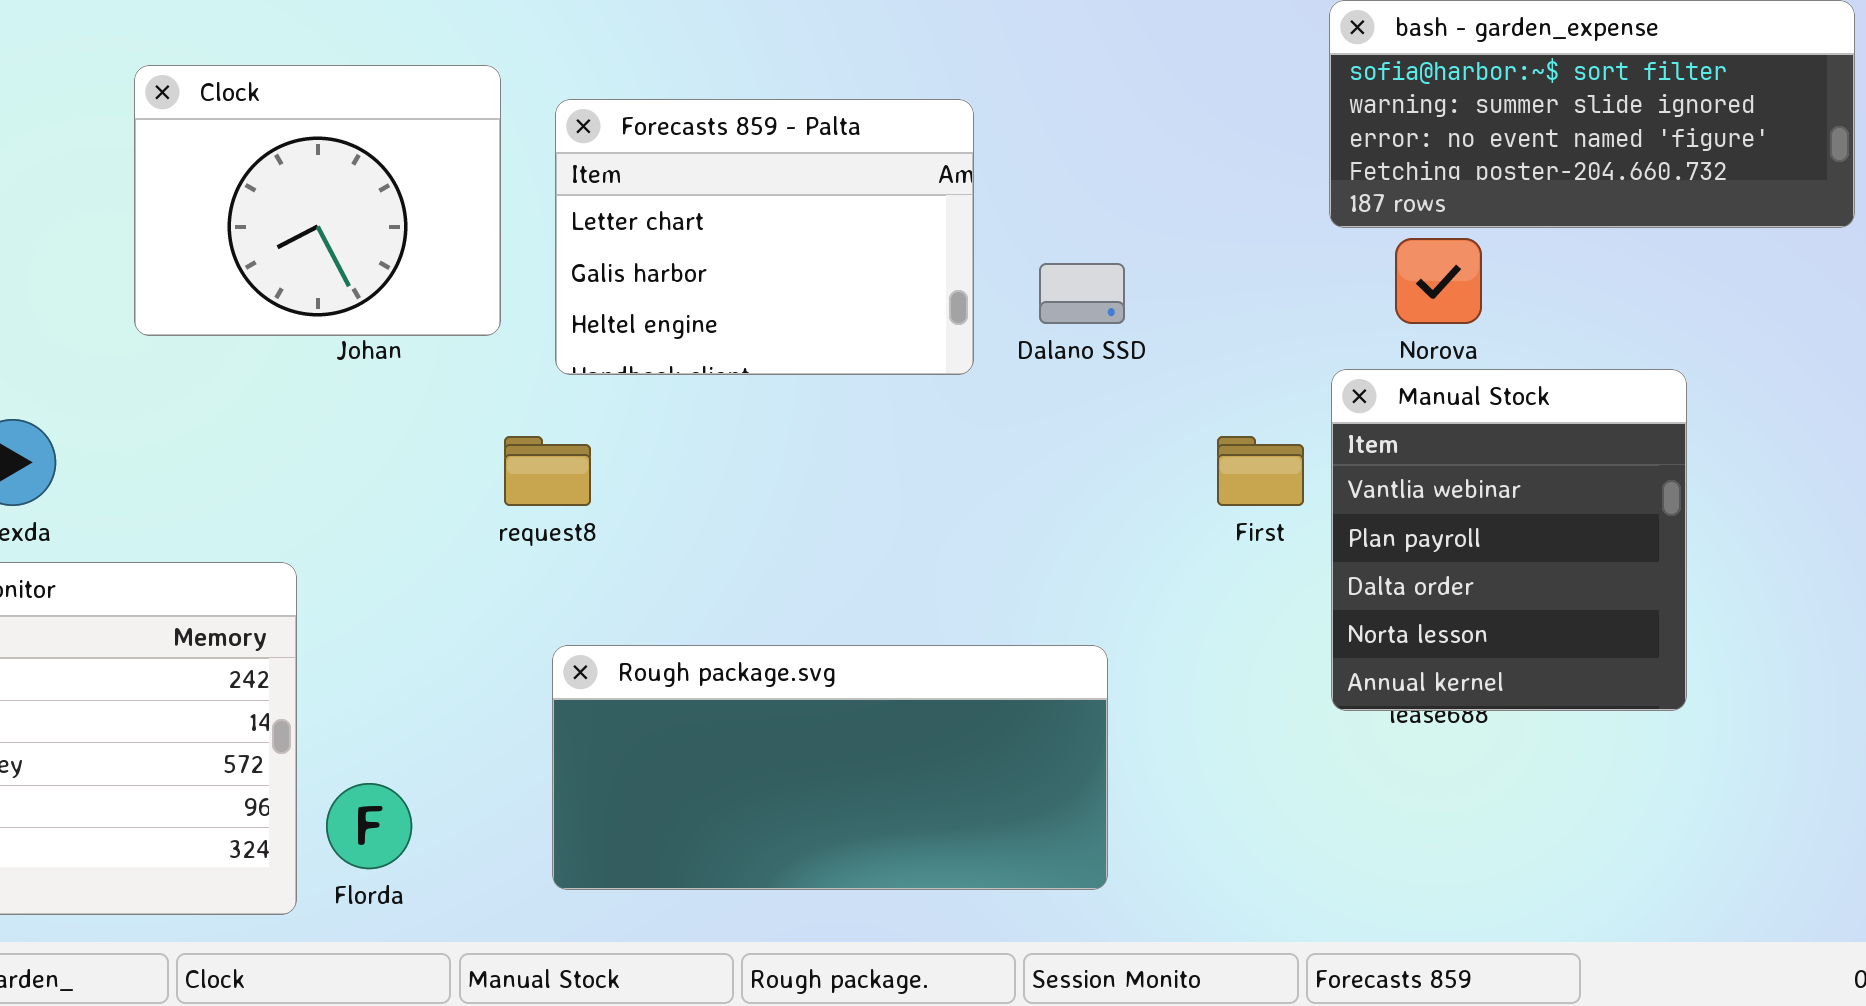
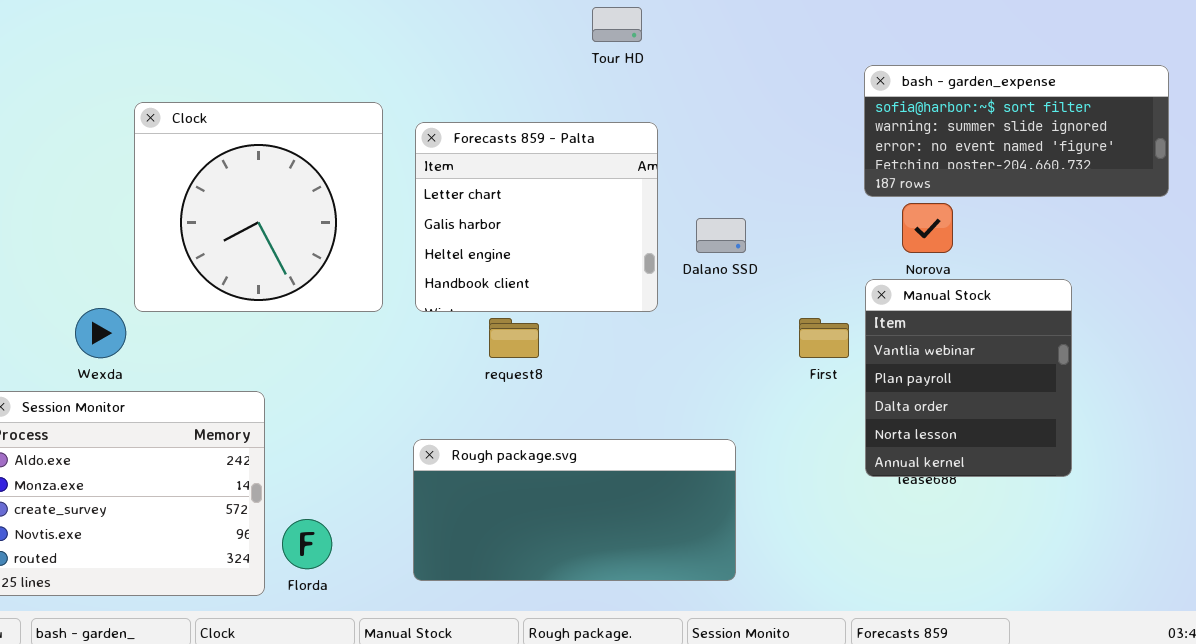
Clock: [134,65,501,336] -> [134,102,383,312], resized
Forecasts 859 - Palta: [555,99,974,375] -> [415,122,658,312], resized
request8: [504,436,591,506] -> [489,318,539,358], moved

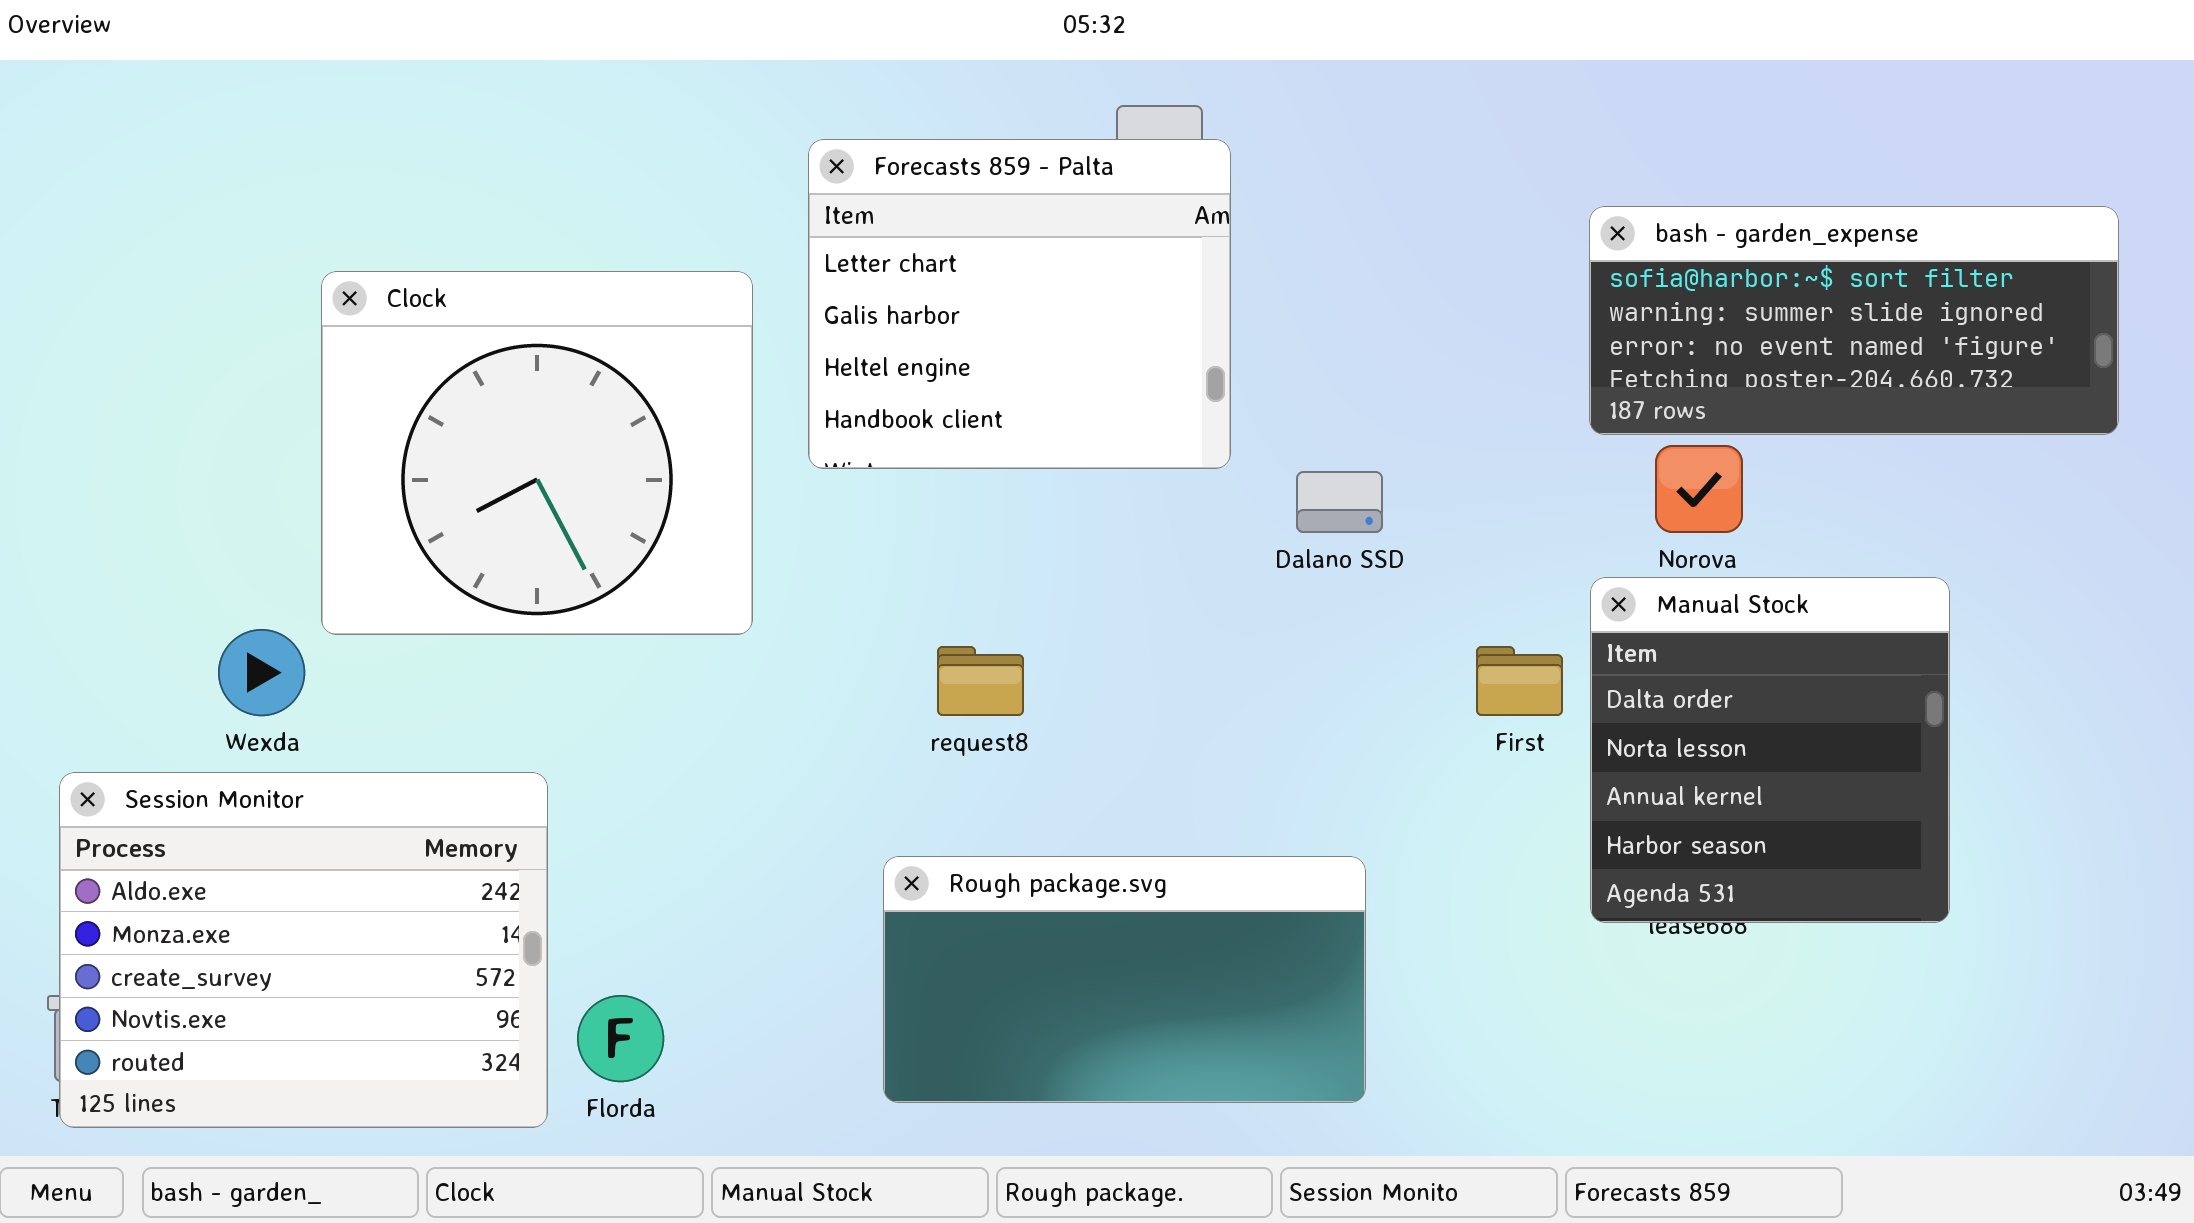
Forecasts 859 - Palta: [415,122,658,312] -> [808,139,1231,469], moved
Manual Stock: [865,279,1072,477] -> [1590,577,1950,923], scrolled down 2 rows
Rough package.svg: [413,439,736,581] -> [883,856,1366,1103], resized

